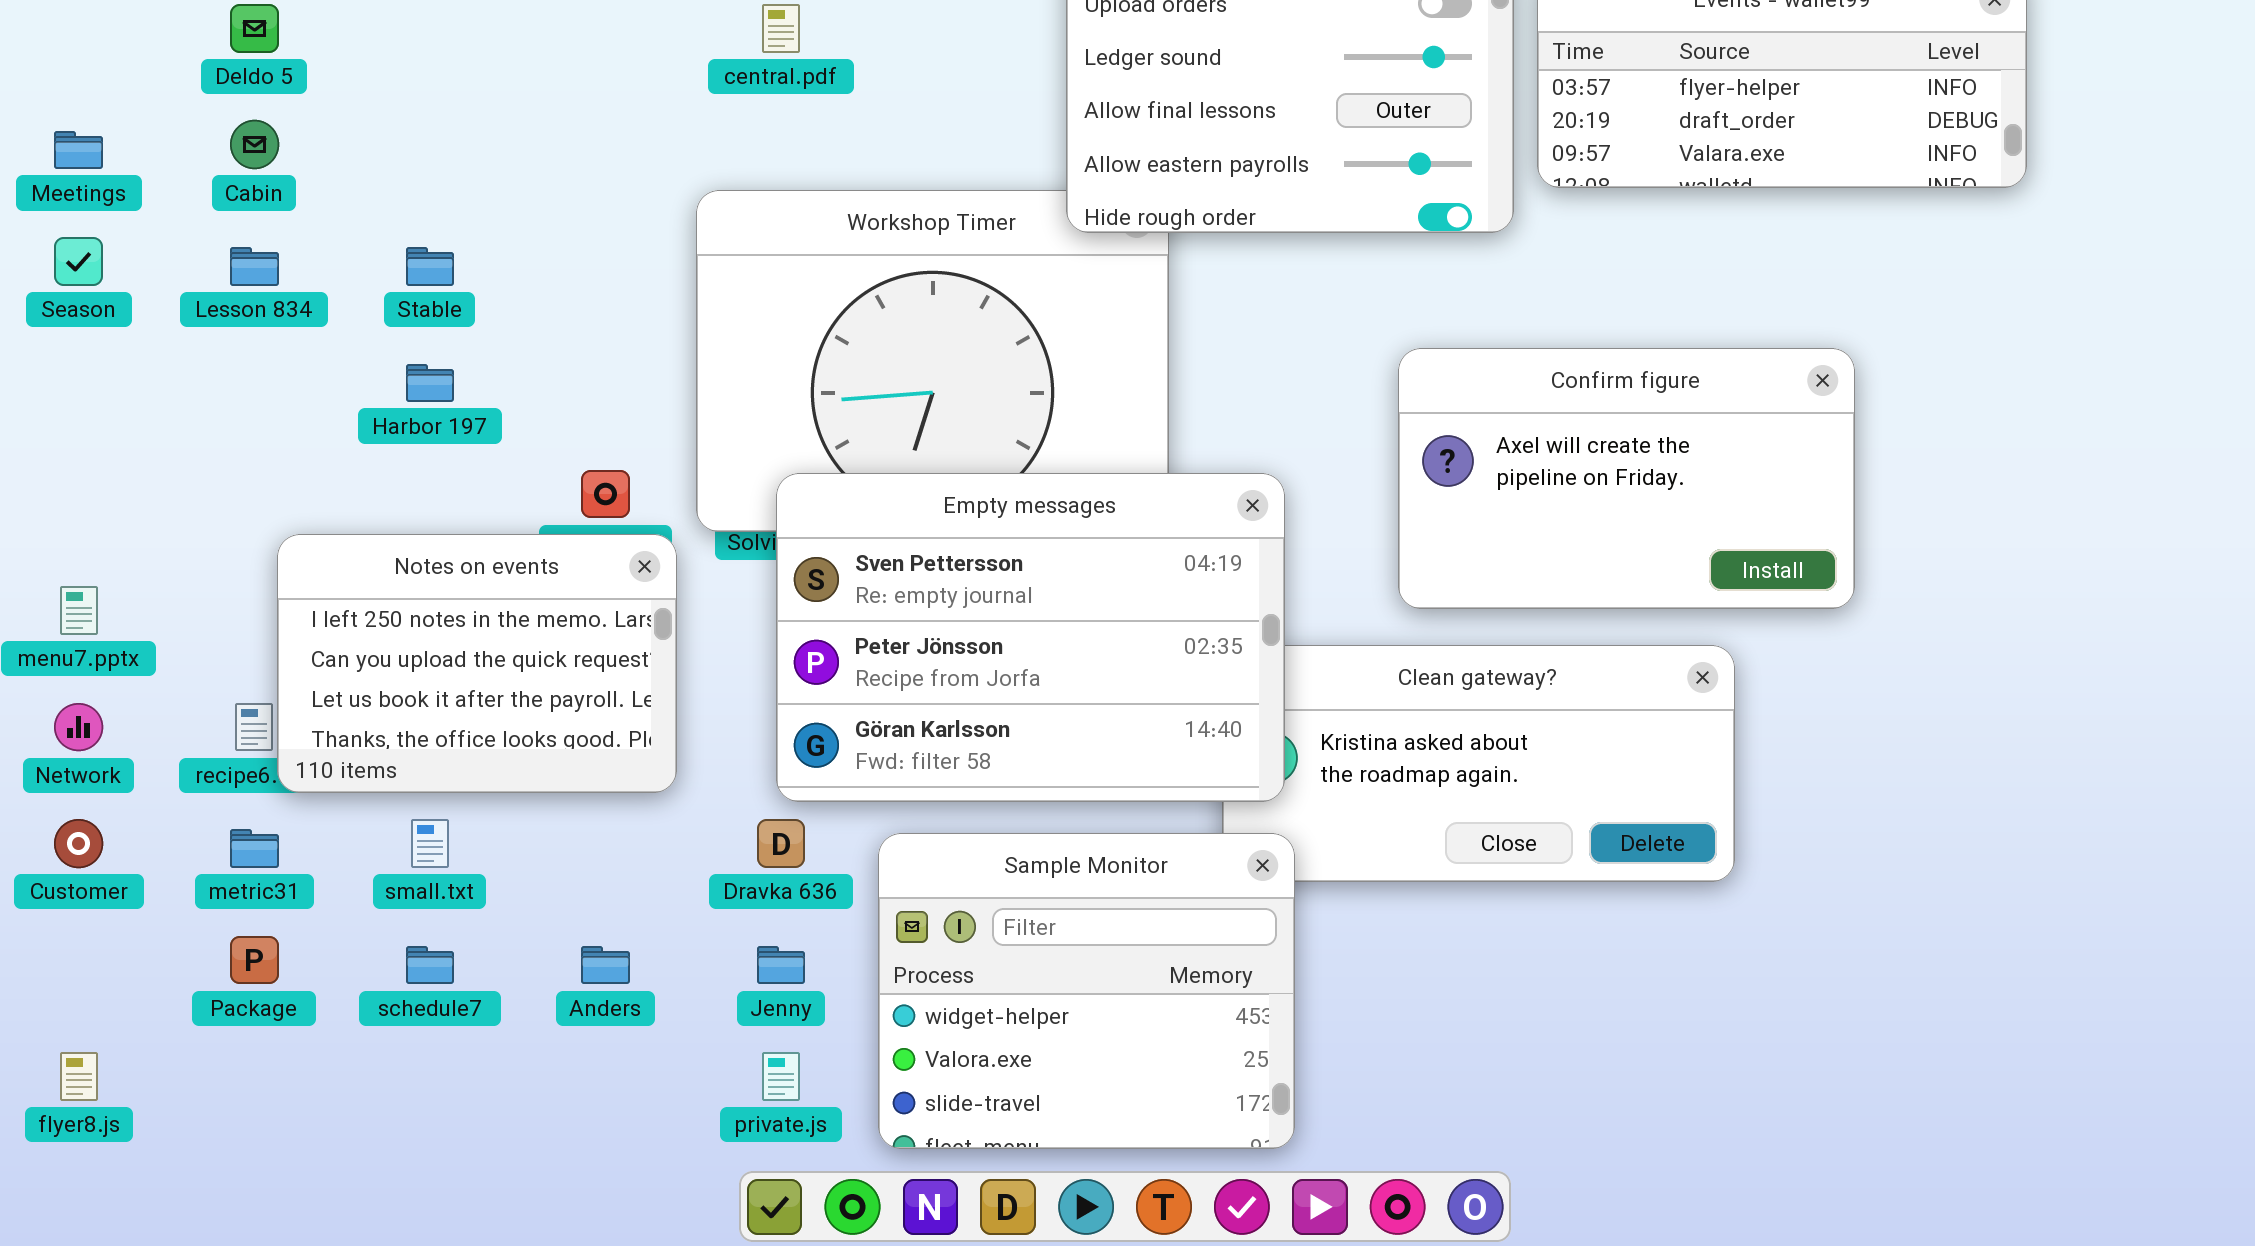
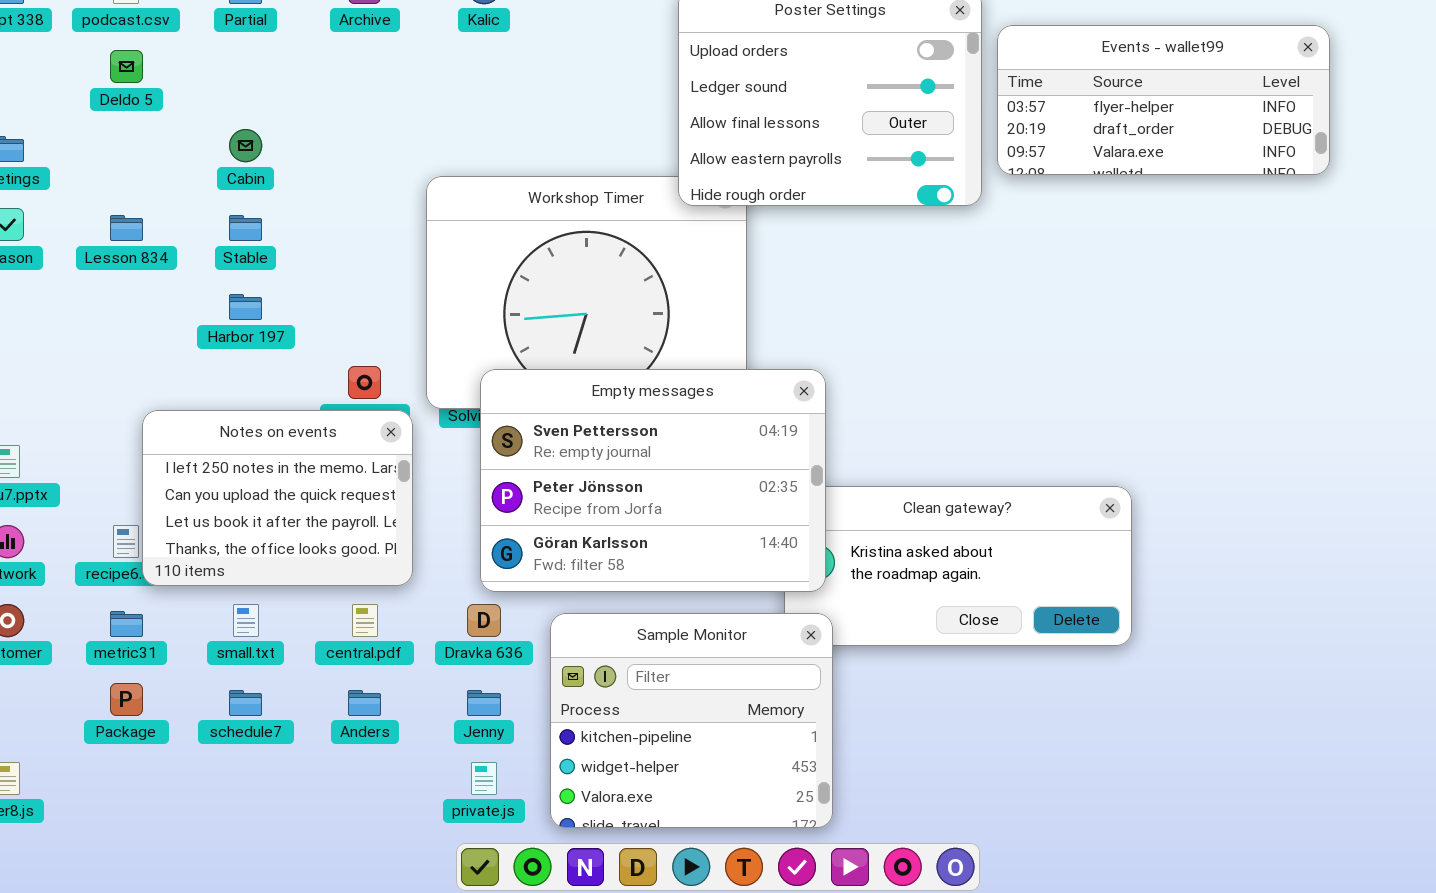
central.pdf: [762,4,800,53] -> [352,604,378,637], moved
Cabin: [230,120,279,169] -> [229,129,262,162], moved
Confirm figure: [1398,348,1855,609] -> none, closed
Sample Monitor: [878,833,1295,1149] -> [550,613,833,828], scrolled up 1 row

